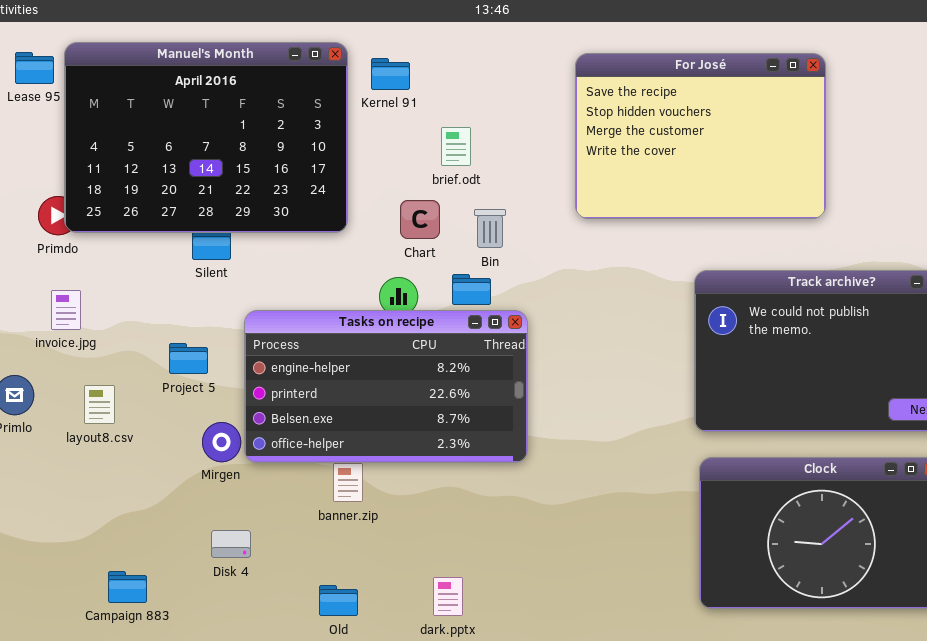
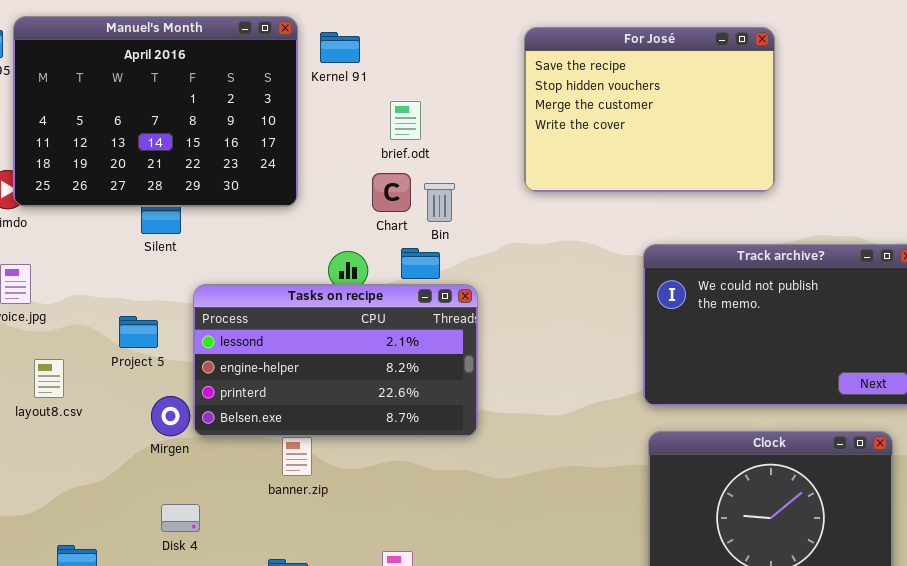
Chart: [400,200,440,239] -> [372,173,411,212], moved
Tasks on recipe: [244,310,528,463] -> [193,284,478,437], scrolled up 1 row

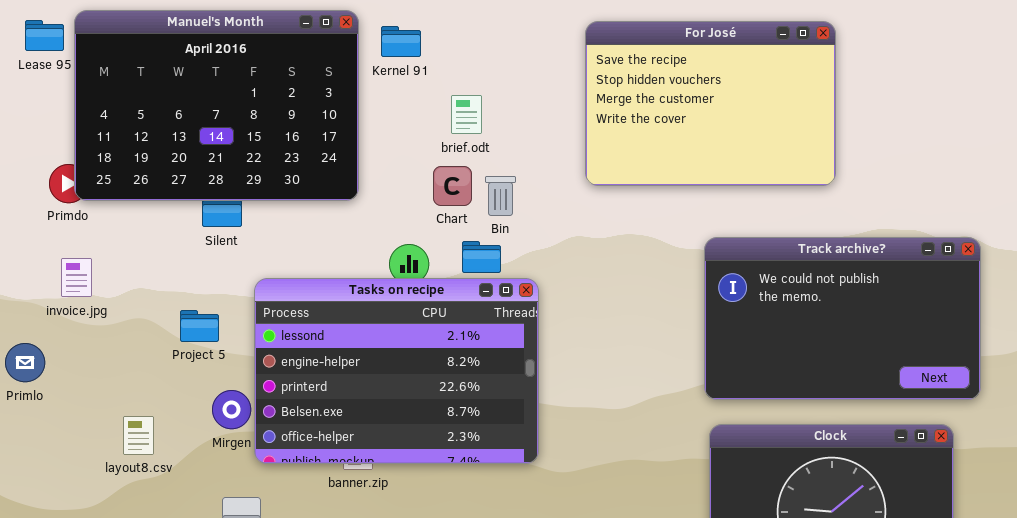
Tasks on recipe: [193,284,478,437] -> [254,278,539,464], resized
layout8.csv: [34,359,64,398] -> [123,416,154,455], moved

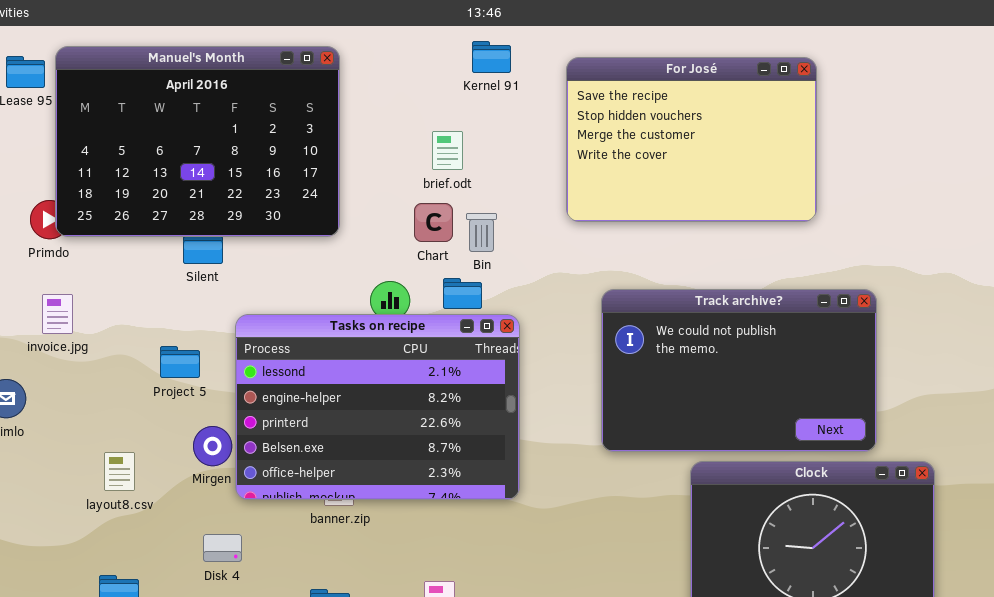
Kernel 91: [381,26,421,57] -> [472,41,511,73], moved
Track archive?: [704,237,981,400] -> [601,289,877,452], moved

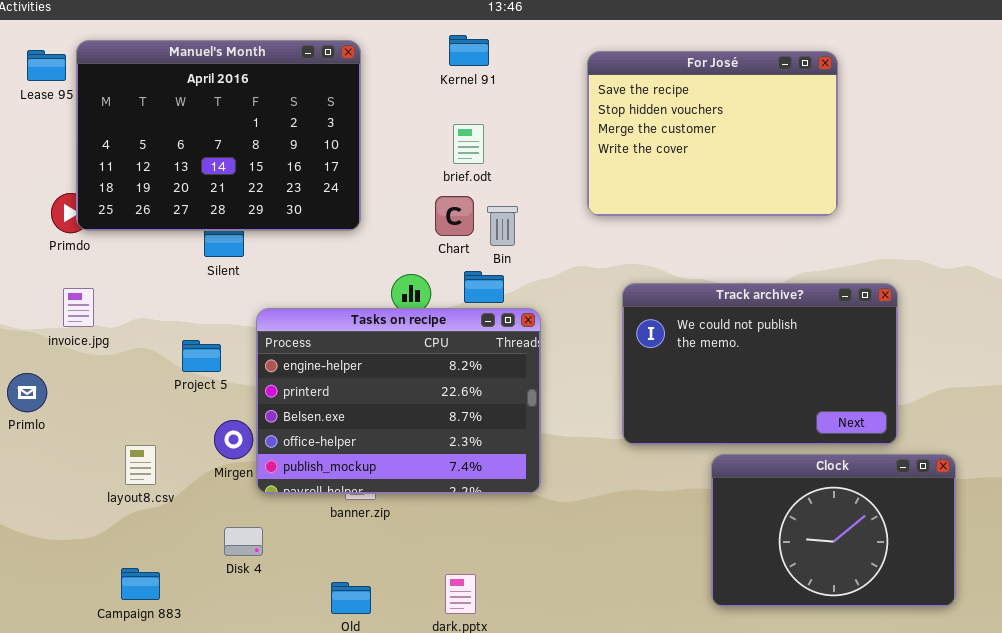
Kernel 91: [472,41,511,73] -> [449,35,489,66], moved
Tasks on recipe: [235,314,520,500] -> [256,308,541,494], scrolled down 1 row

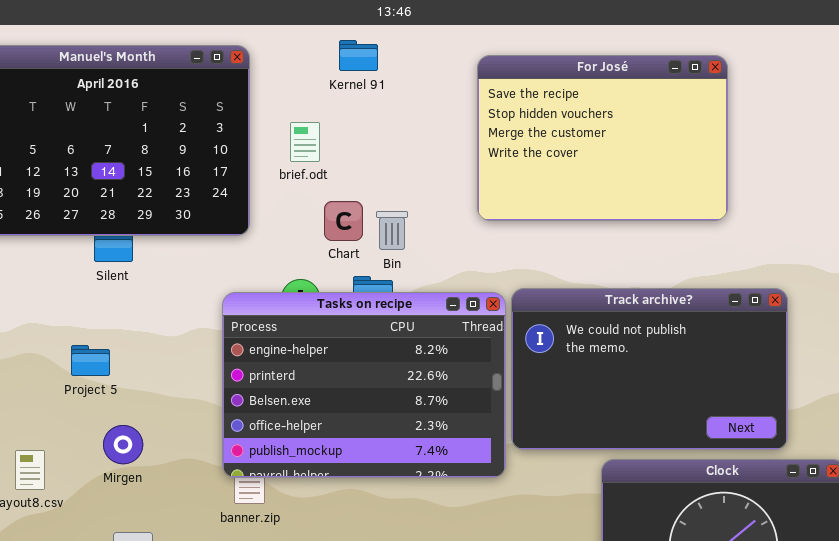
brief.odt: [453,124,484,164] -> [290,122,320,162], moved
Tasks on recipe: [256,308,541,494] -> [222,292,506,478], moved

